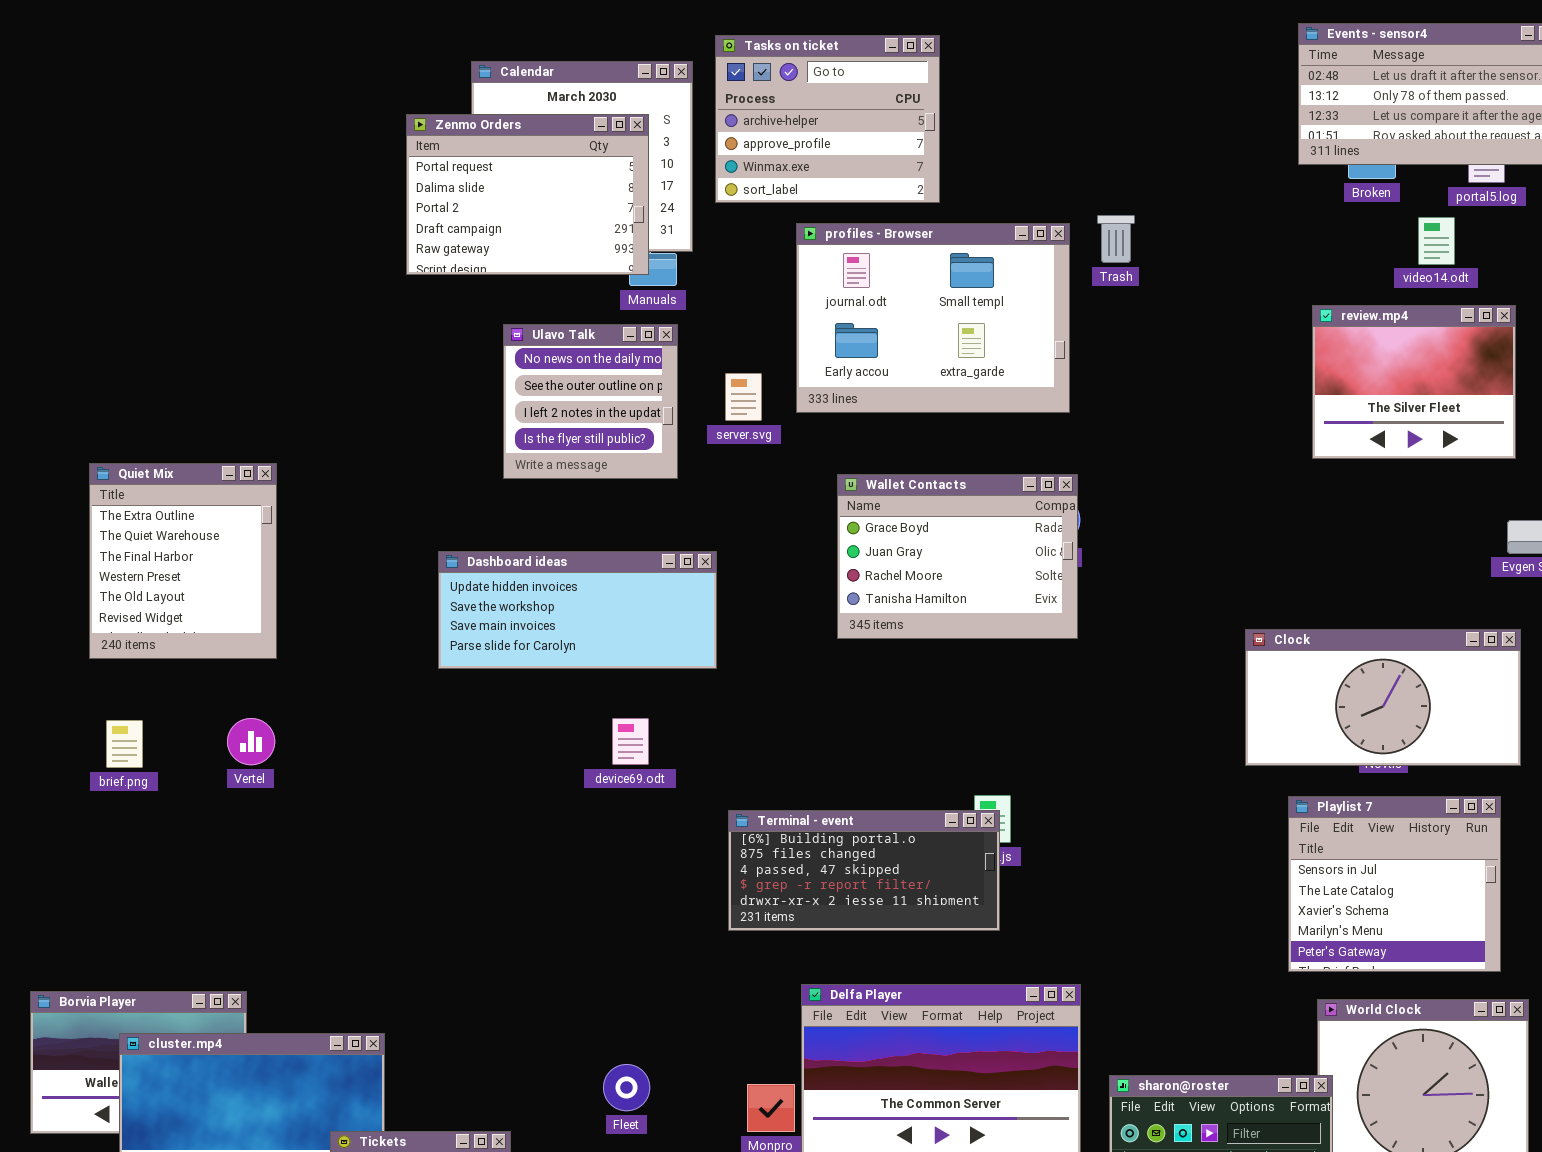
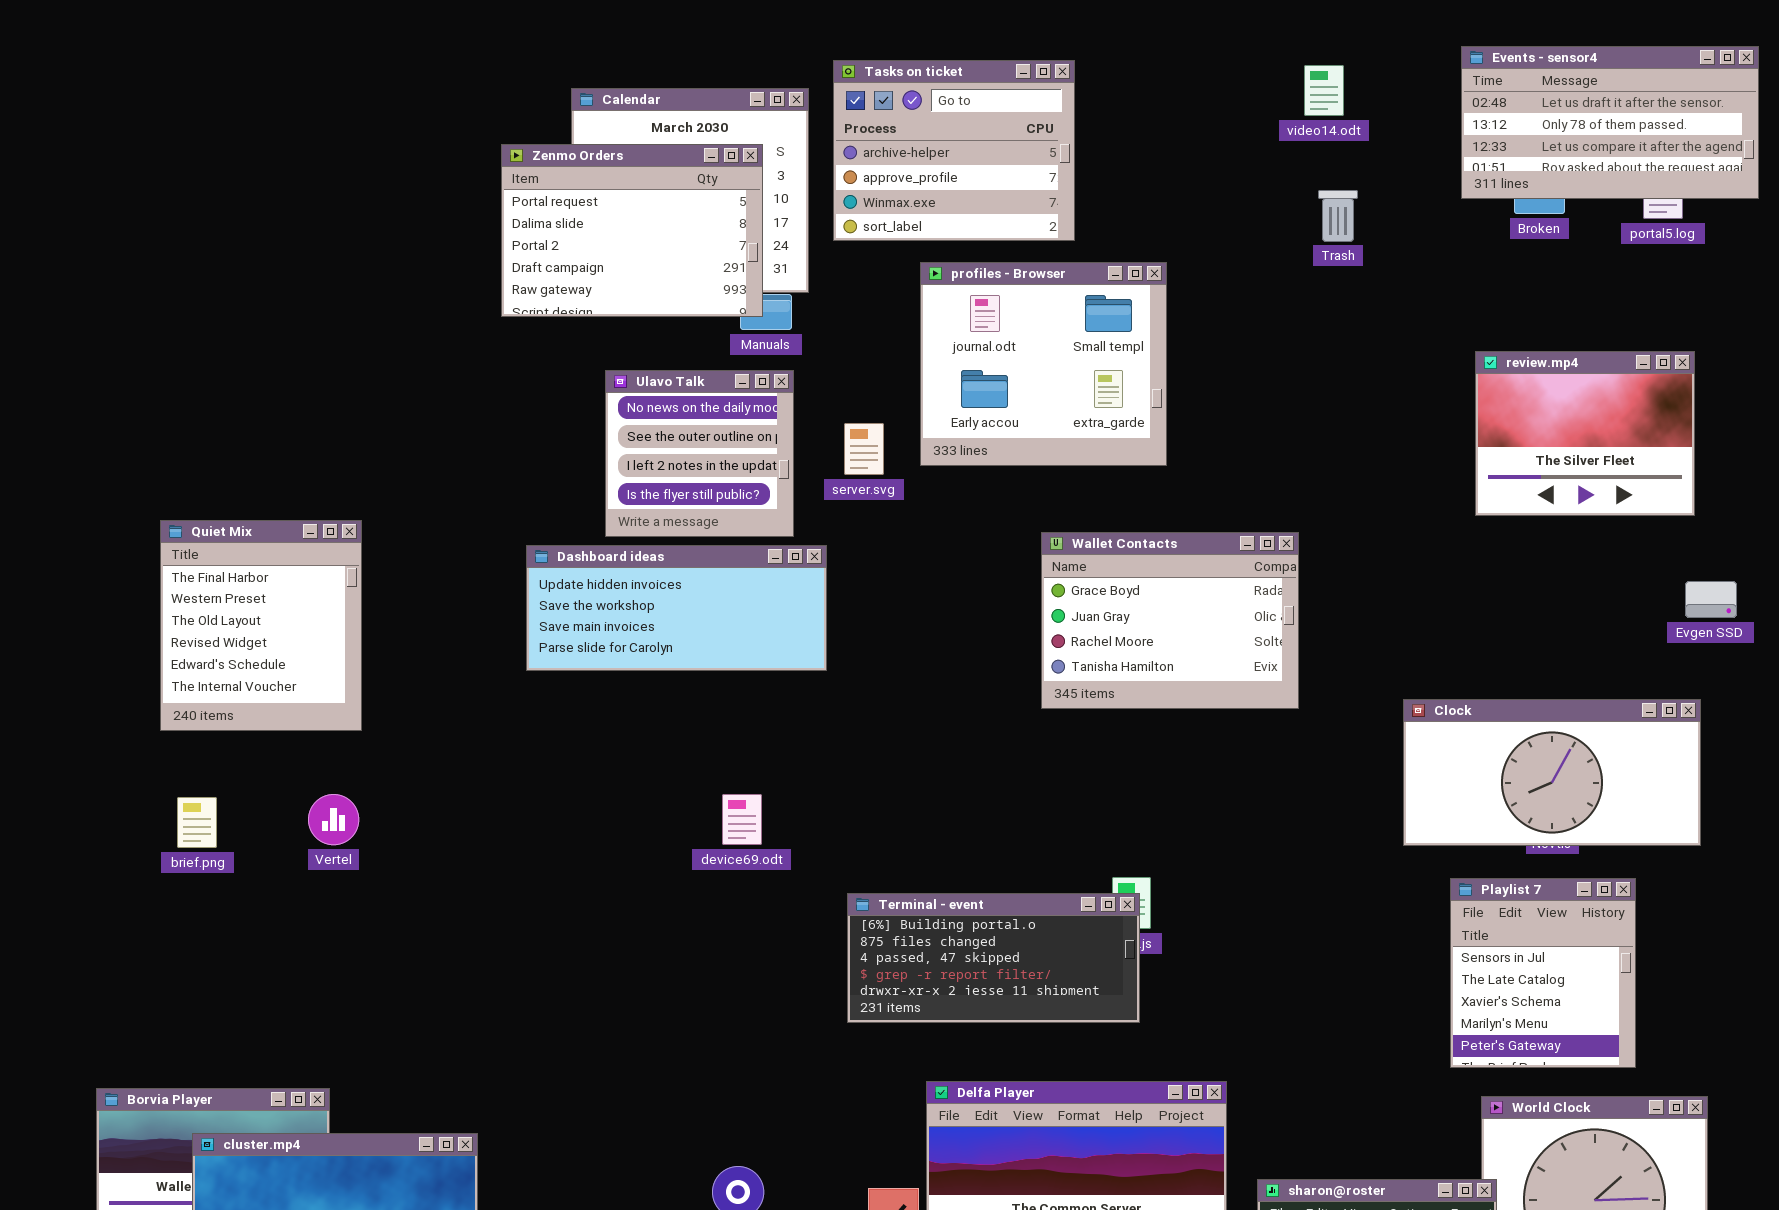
Trash: [1097,215,1135,263] -> [1318,190,1358,242], moved
video14.odt: [1418,217,1455,265] -> [1304,65,1344,116], moved
profiles - Browser: [796,223,1070,413] -> [920,262,1167,466], resized
Quiet Mix: [89,463,277,659] -> [160,520,362,731], scrolled down 2 rows
Wallet Contacts: [837,474,1078,639] -> [1041,532,1299,709], moved
Dashboard ideas: [438,551,717,669] -> [526,545,827,671], moved
Playlist 7: [1288,796,1501,972] -> [1450,878,1636,1068], resized

